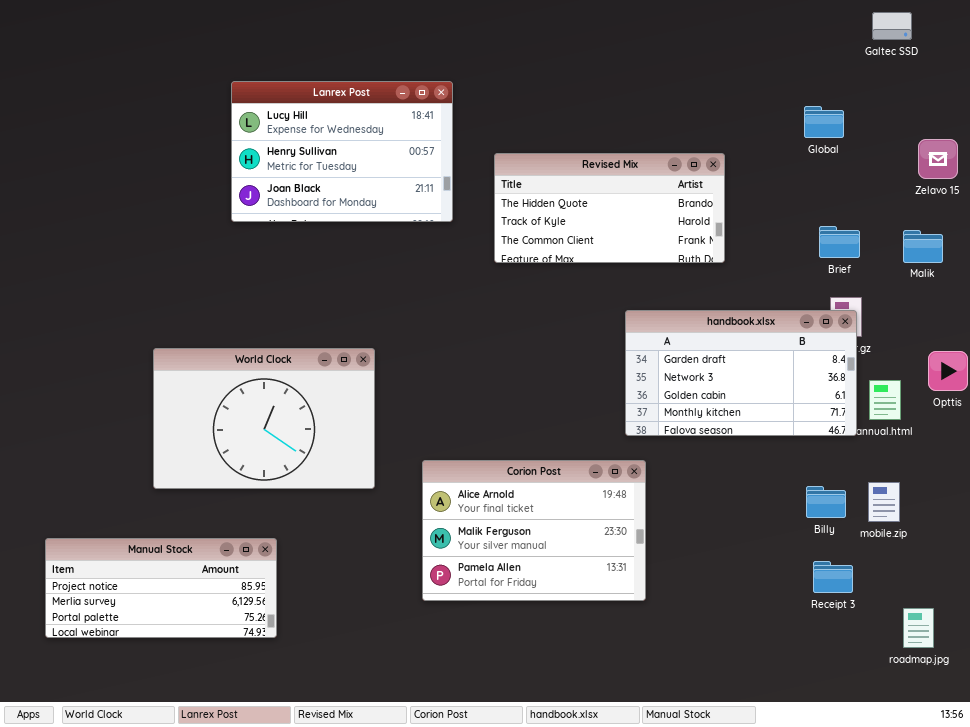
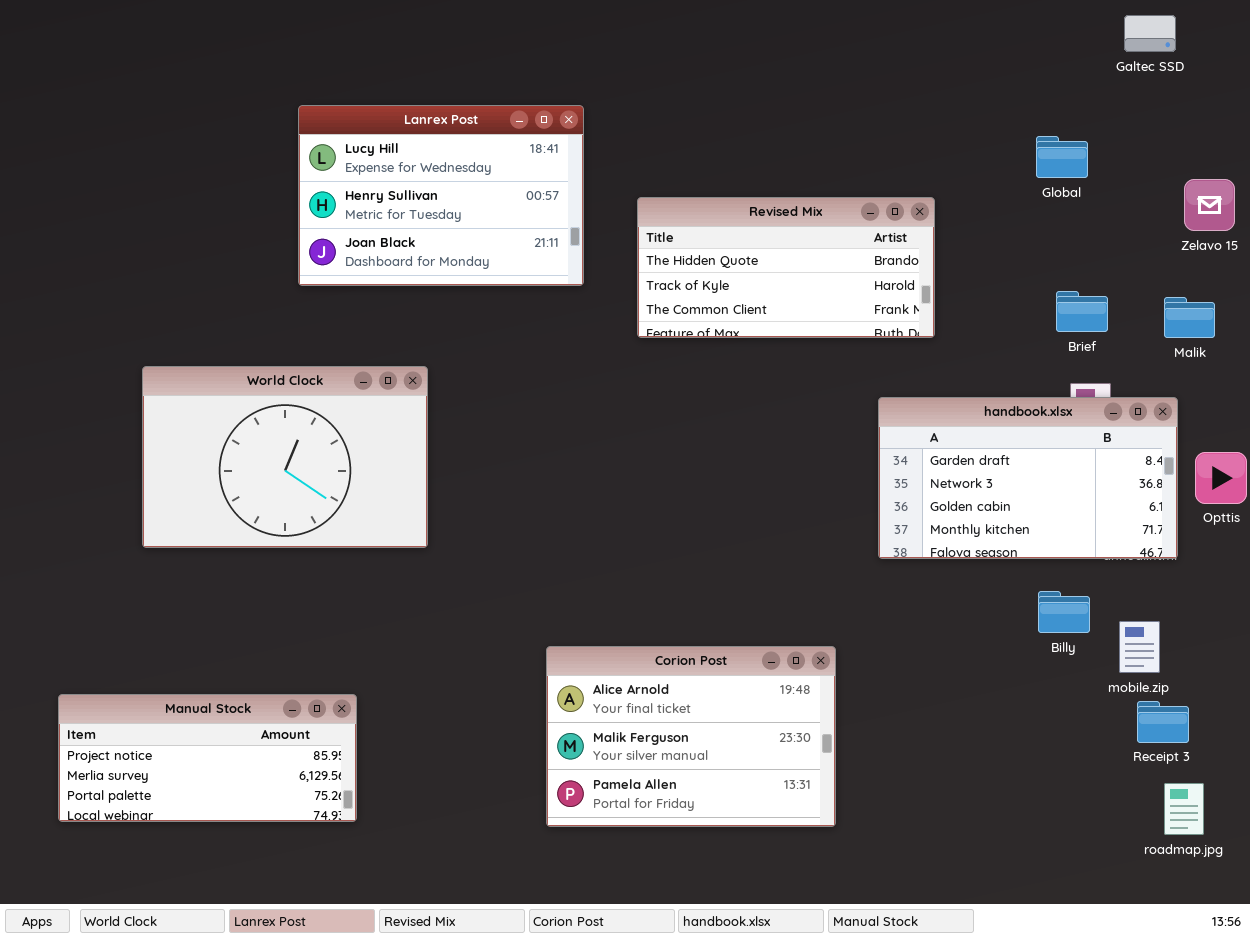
handbook.xlsx: [625,310,857,436] -> [878,397,1178,559], moved
World Clock: [153,348,375,489] -> [142,366,428,548], moved
Corion Post: [422,460,646,601] -> [546,646,836,827], moved
Billy: [806,486,846,518] -> [1038,591,1090,633], moved
Receipt 3: [813,561,853,593] -> [1137,701,1189,743], moved

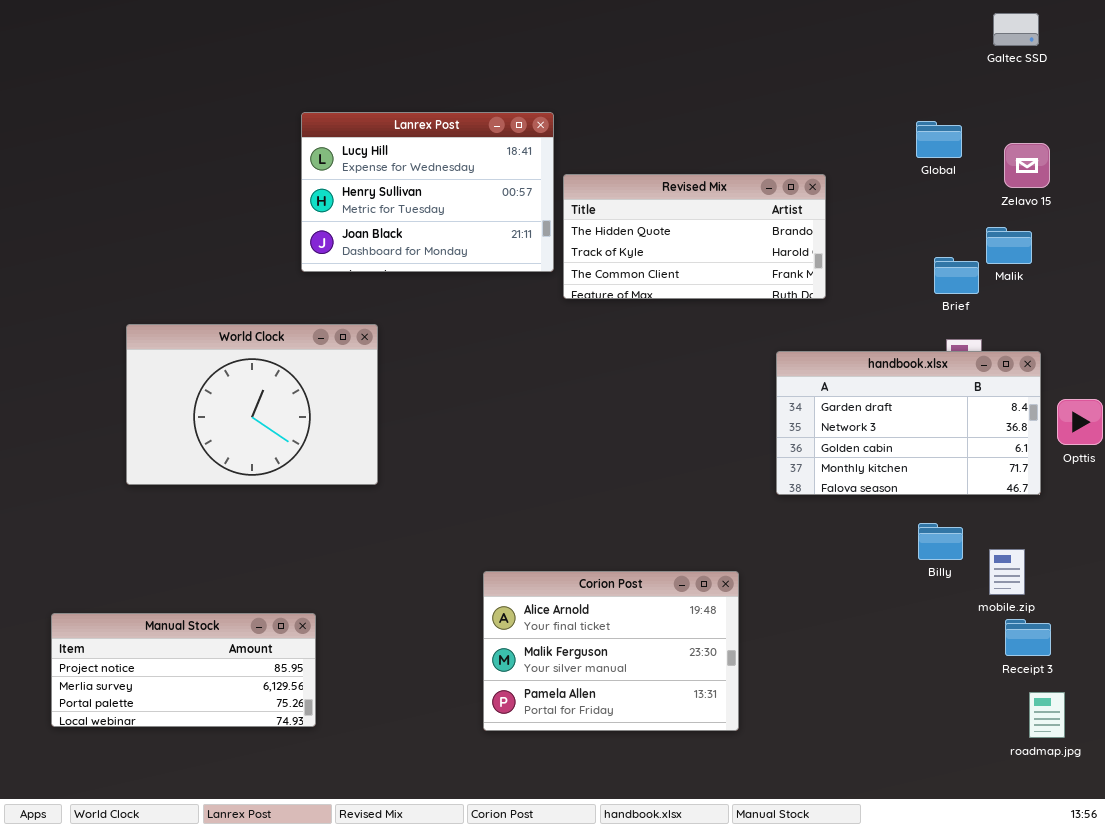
Lanrex Post: [298,105,584,286] -> [301,112,554,272], moved
Zelavo 15: [1184,179,1235,231] -> [1004,143,1050,188], moved
Malik: [1164,297,1215,338] -> [986,227,1032,264], moved

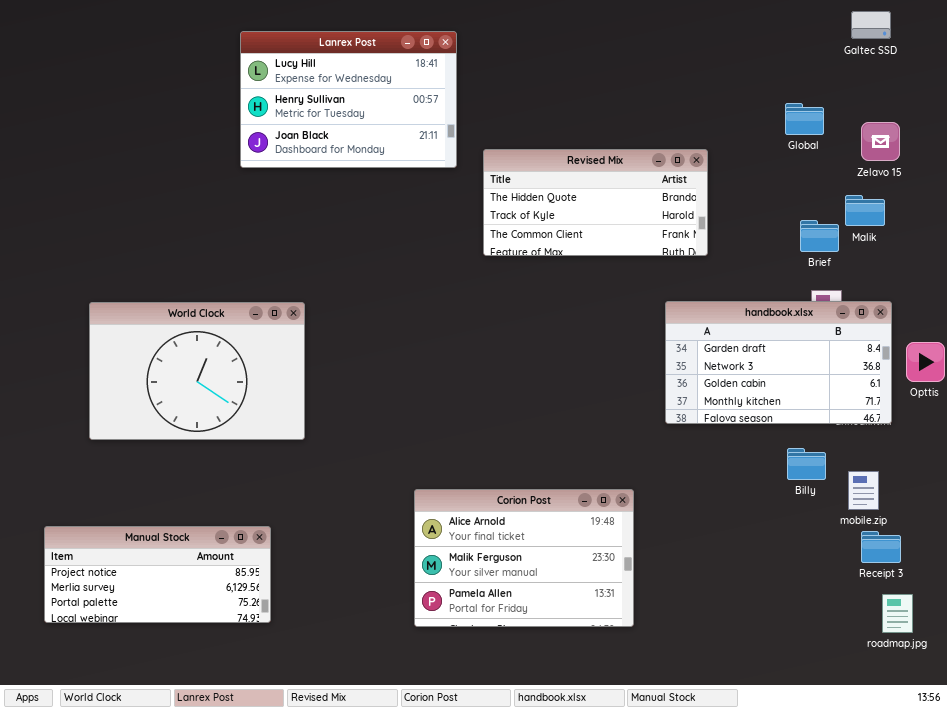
Lanrex Post: [301,112,554,272] -> [240,31,457,168], moved
World Clock: [126,324,378,485] -> [89,302,305,440], moved

